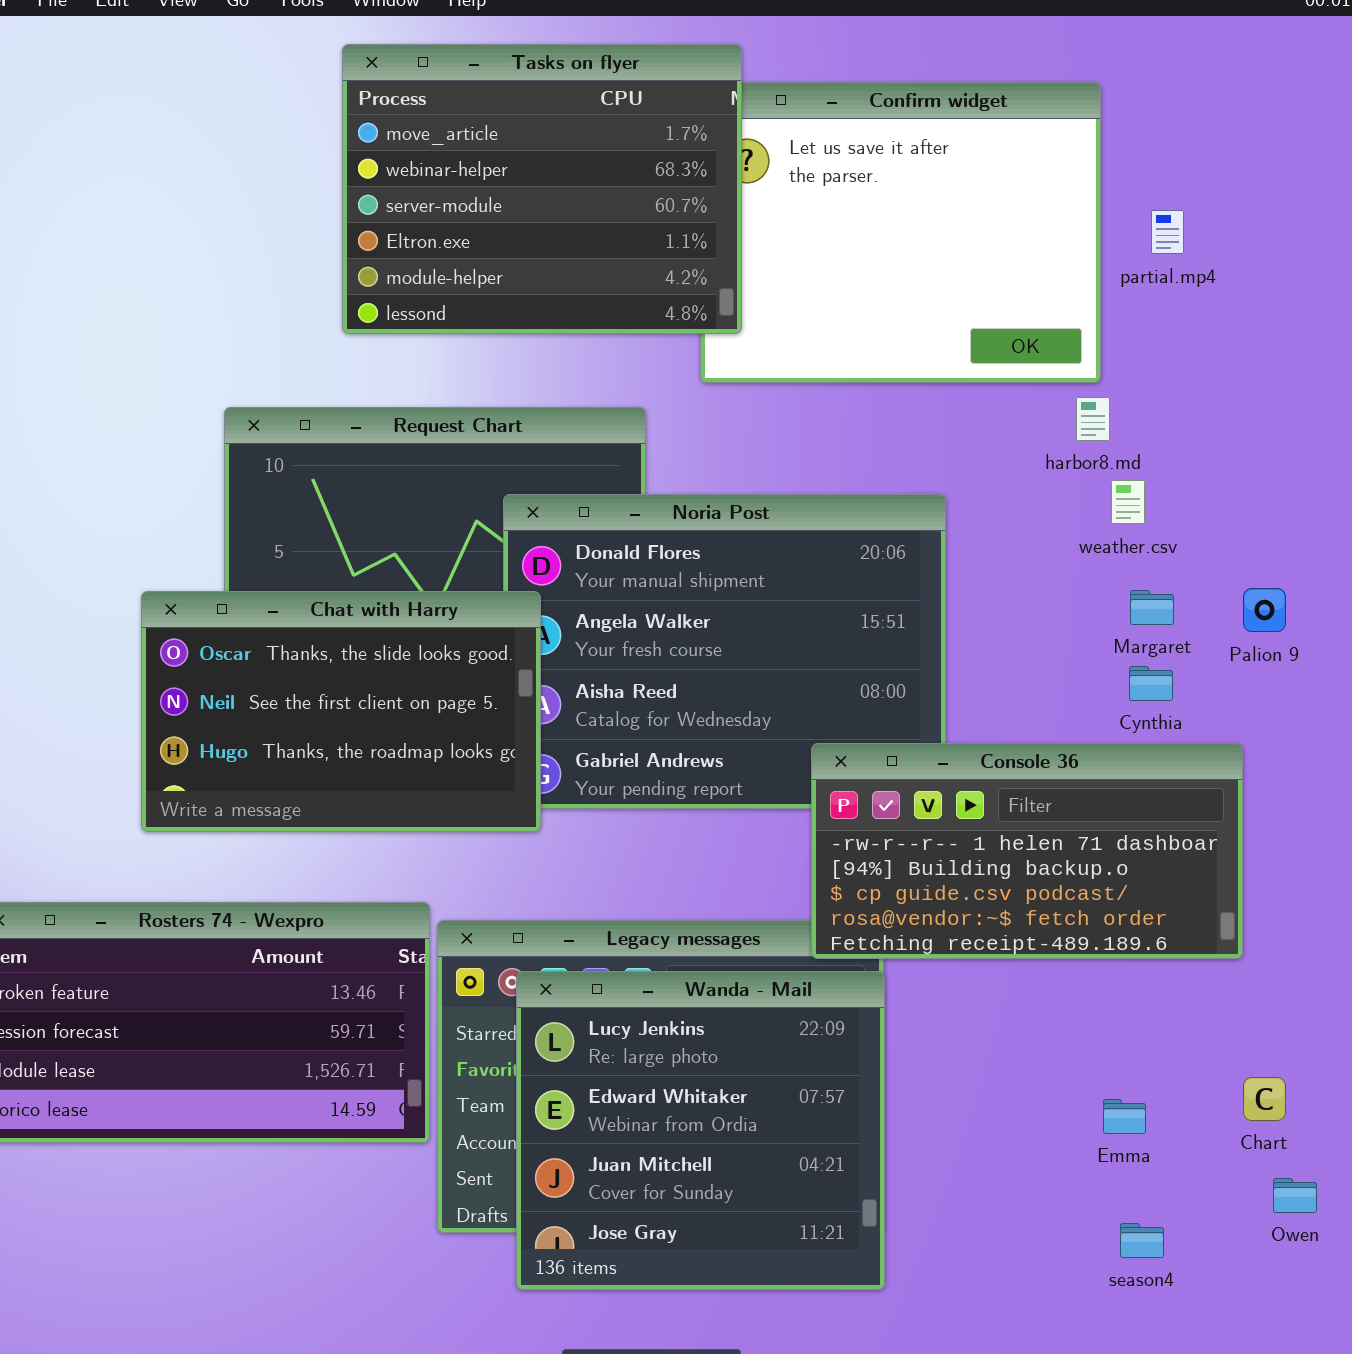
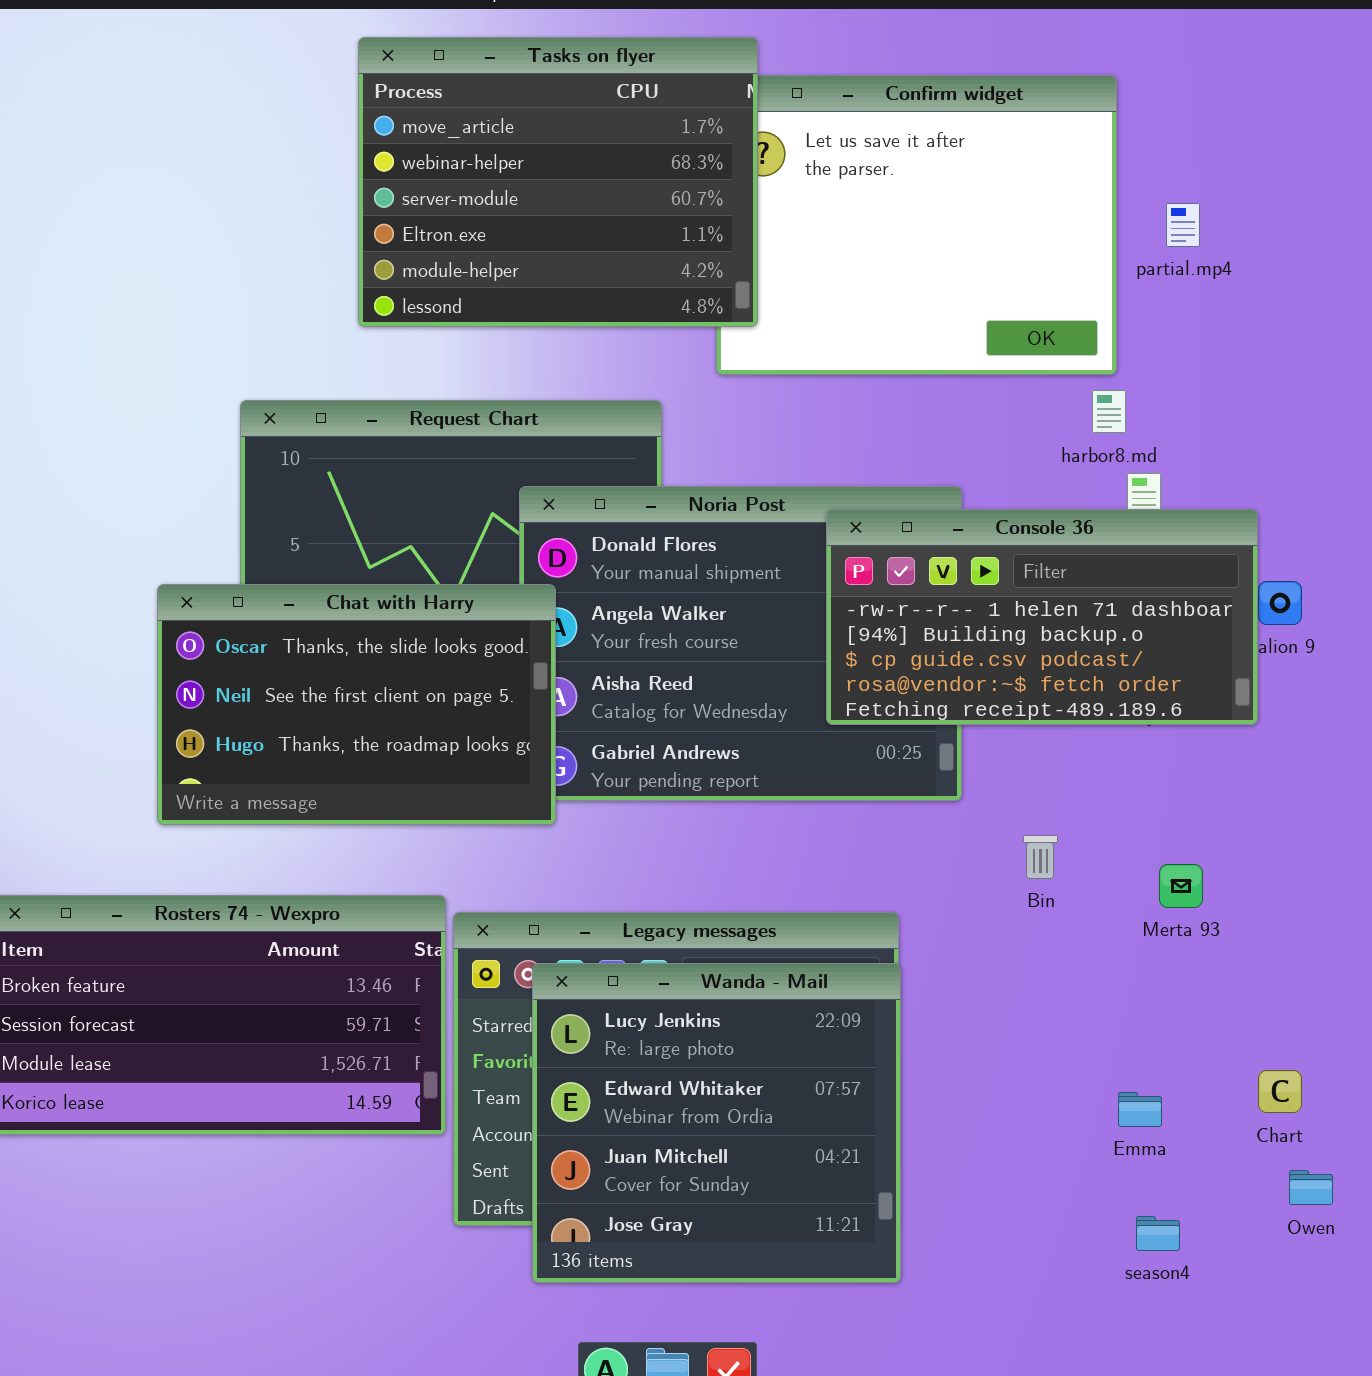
Console 36: [811,743,1243,959] -> [826,509,1258,725], moved

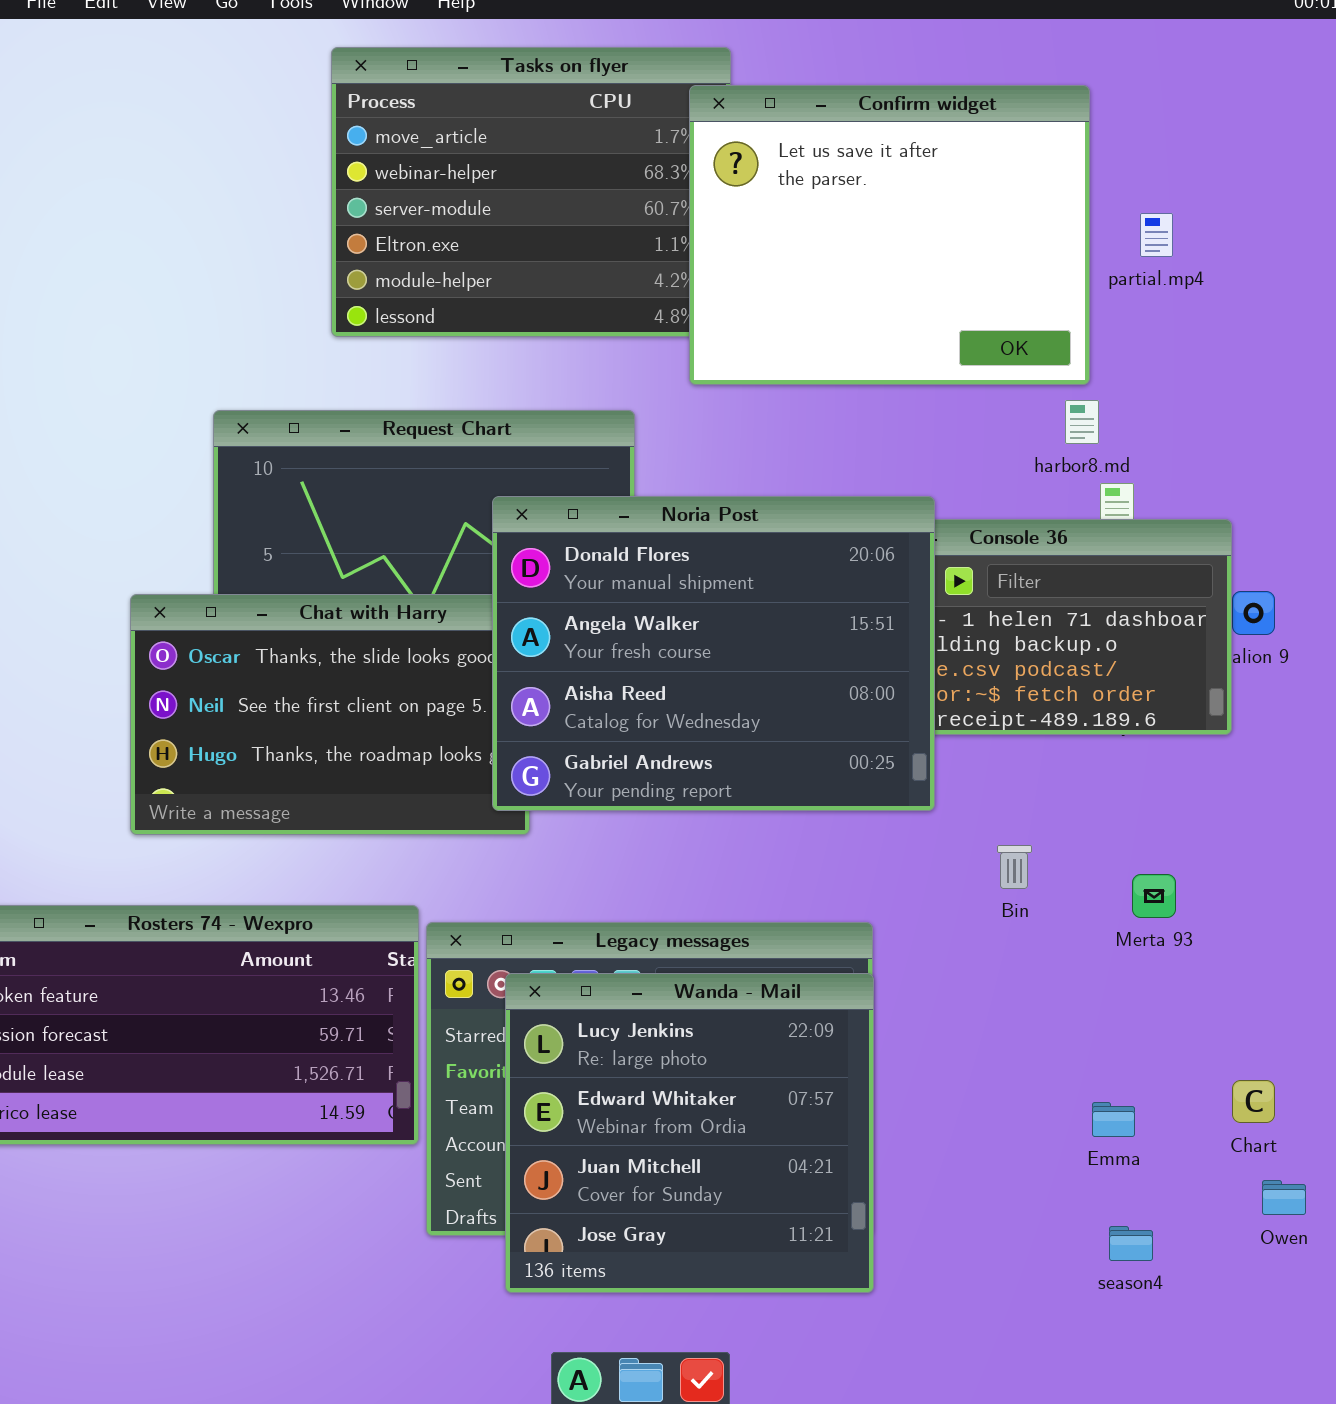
Confirm widget: [716,75,1117,375] -> [689,85,1090,385], raised
Noria Post: [519,486,962,801] -> [492,496,935,811], raised

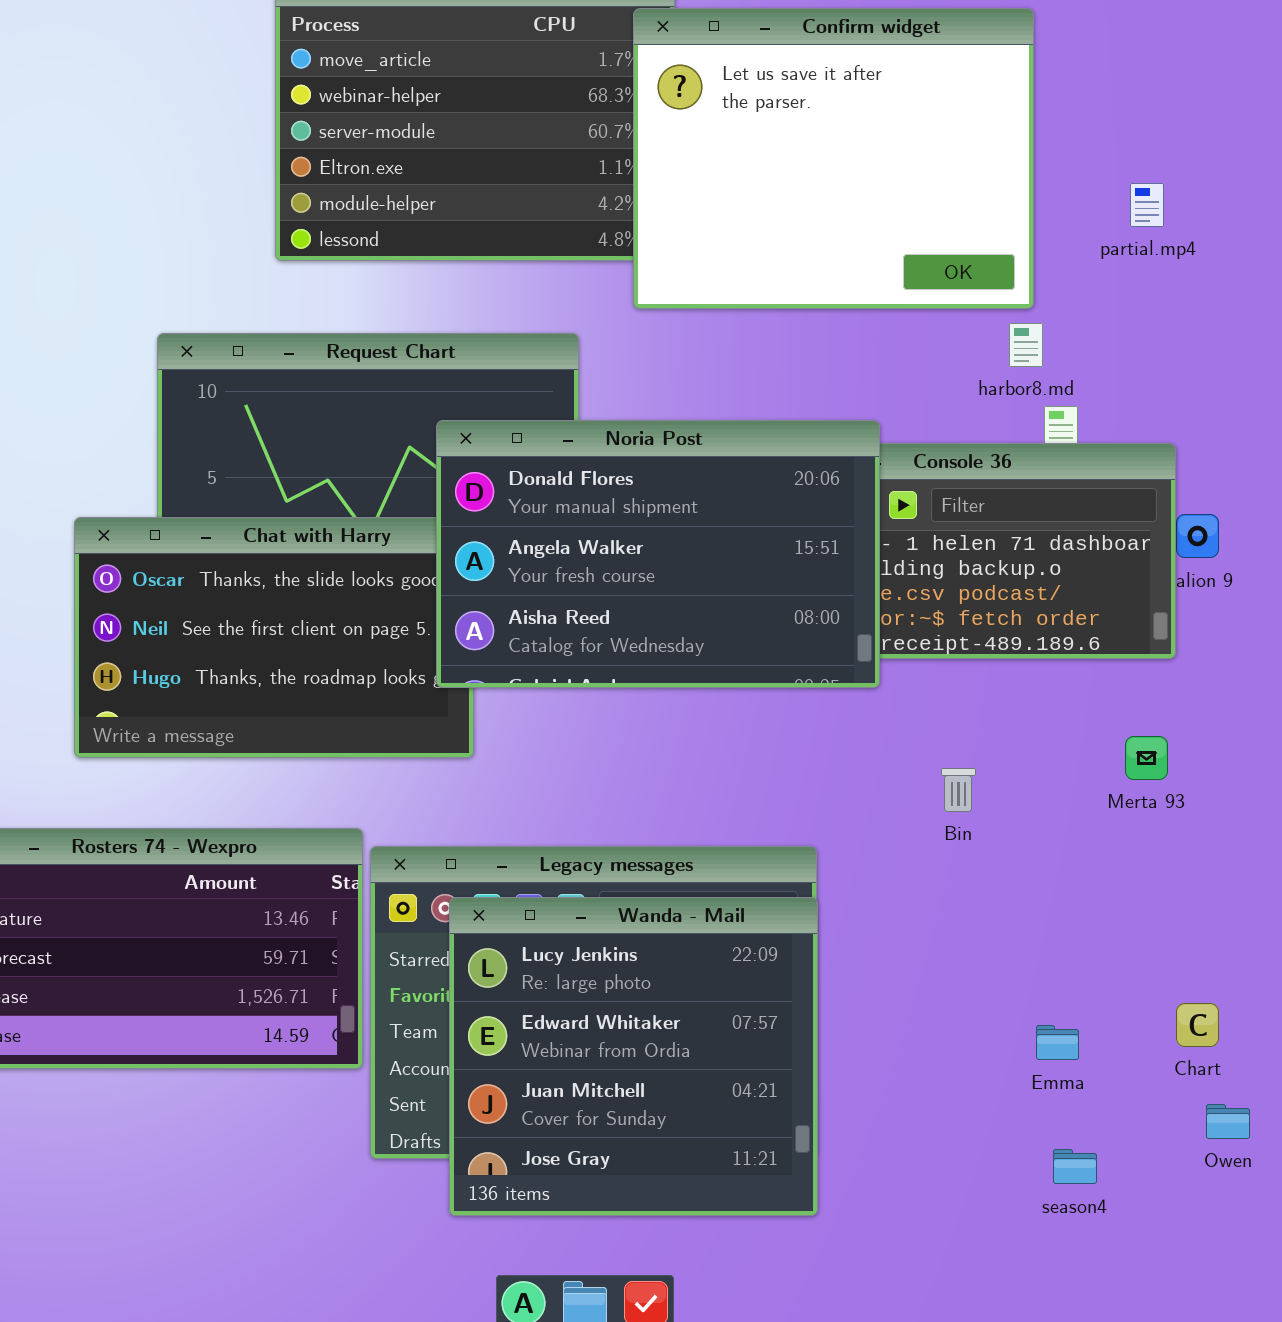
partial.mp4: [1140,213,1173,257] -> [1130,183,1164,227], moved
Noria Post: [492,496,935,811] -> [436,420,880,688], resized
Merta 93: [1132,874,1176,918] -> [1125,736,1168,780], moved

